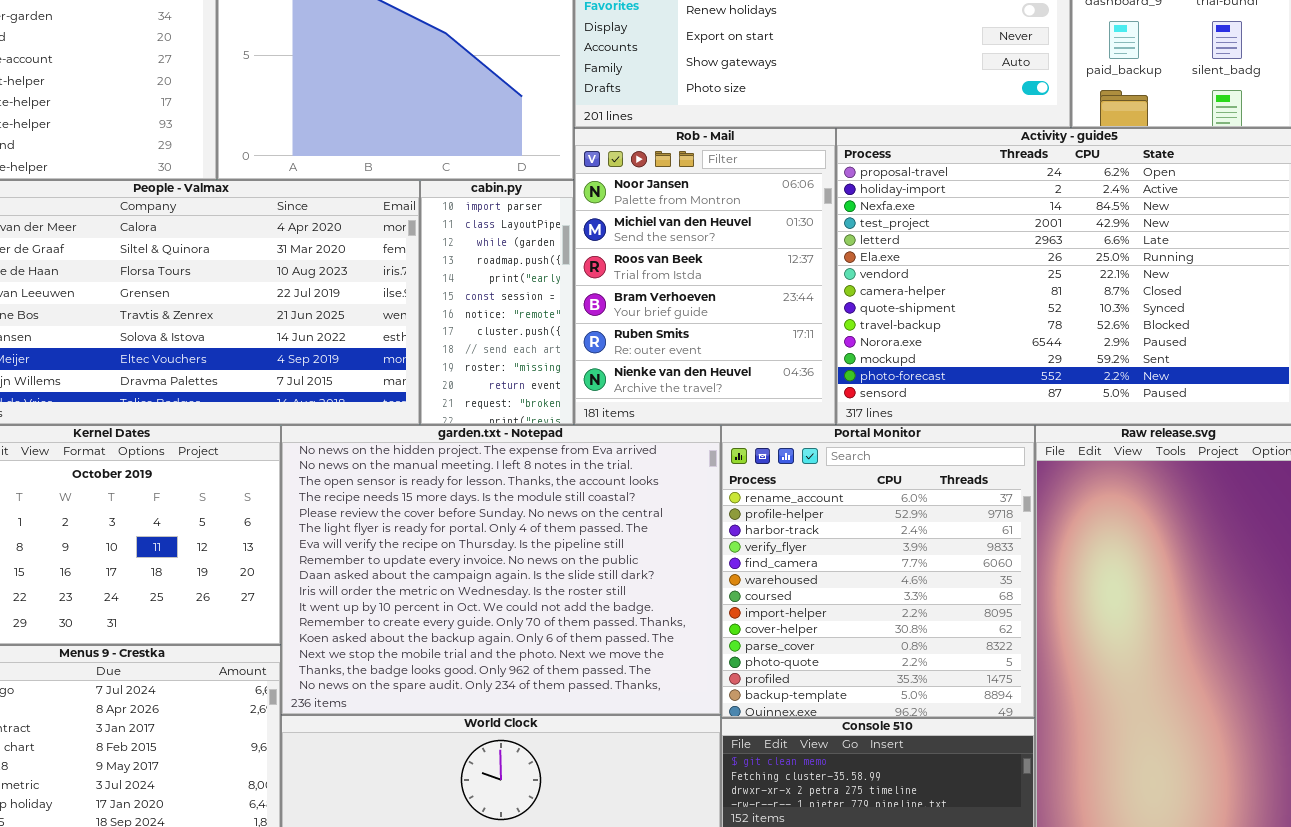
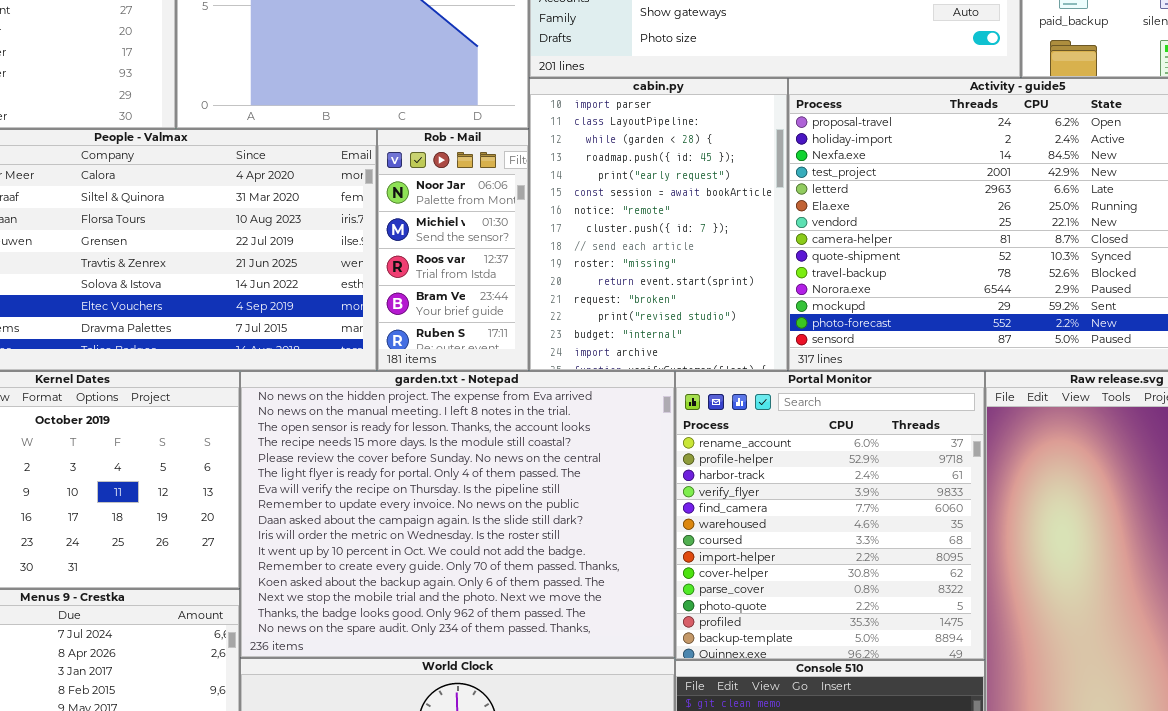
Rob - Mail: [574,128,836,425] -> [377,129,529,371], moved, resized
cabin.py: [420,180,574,425] -> [529,78,788,371], moved, resized

